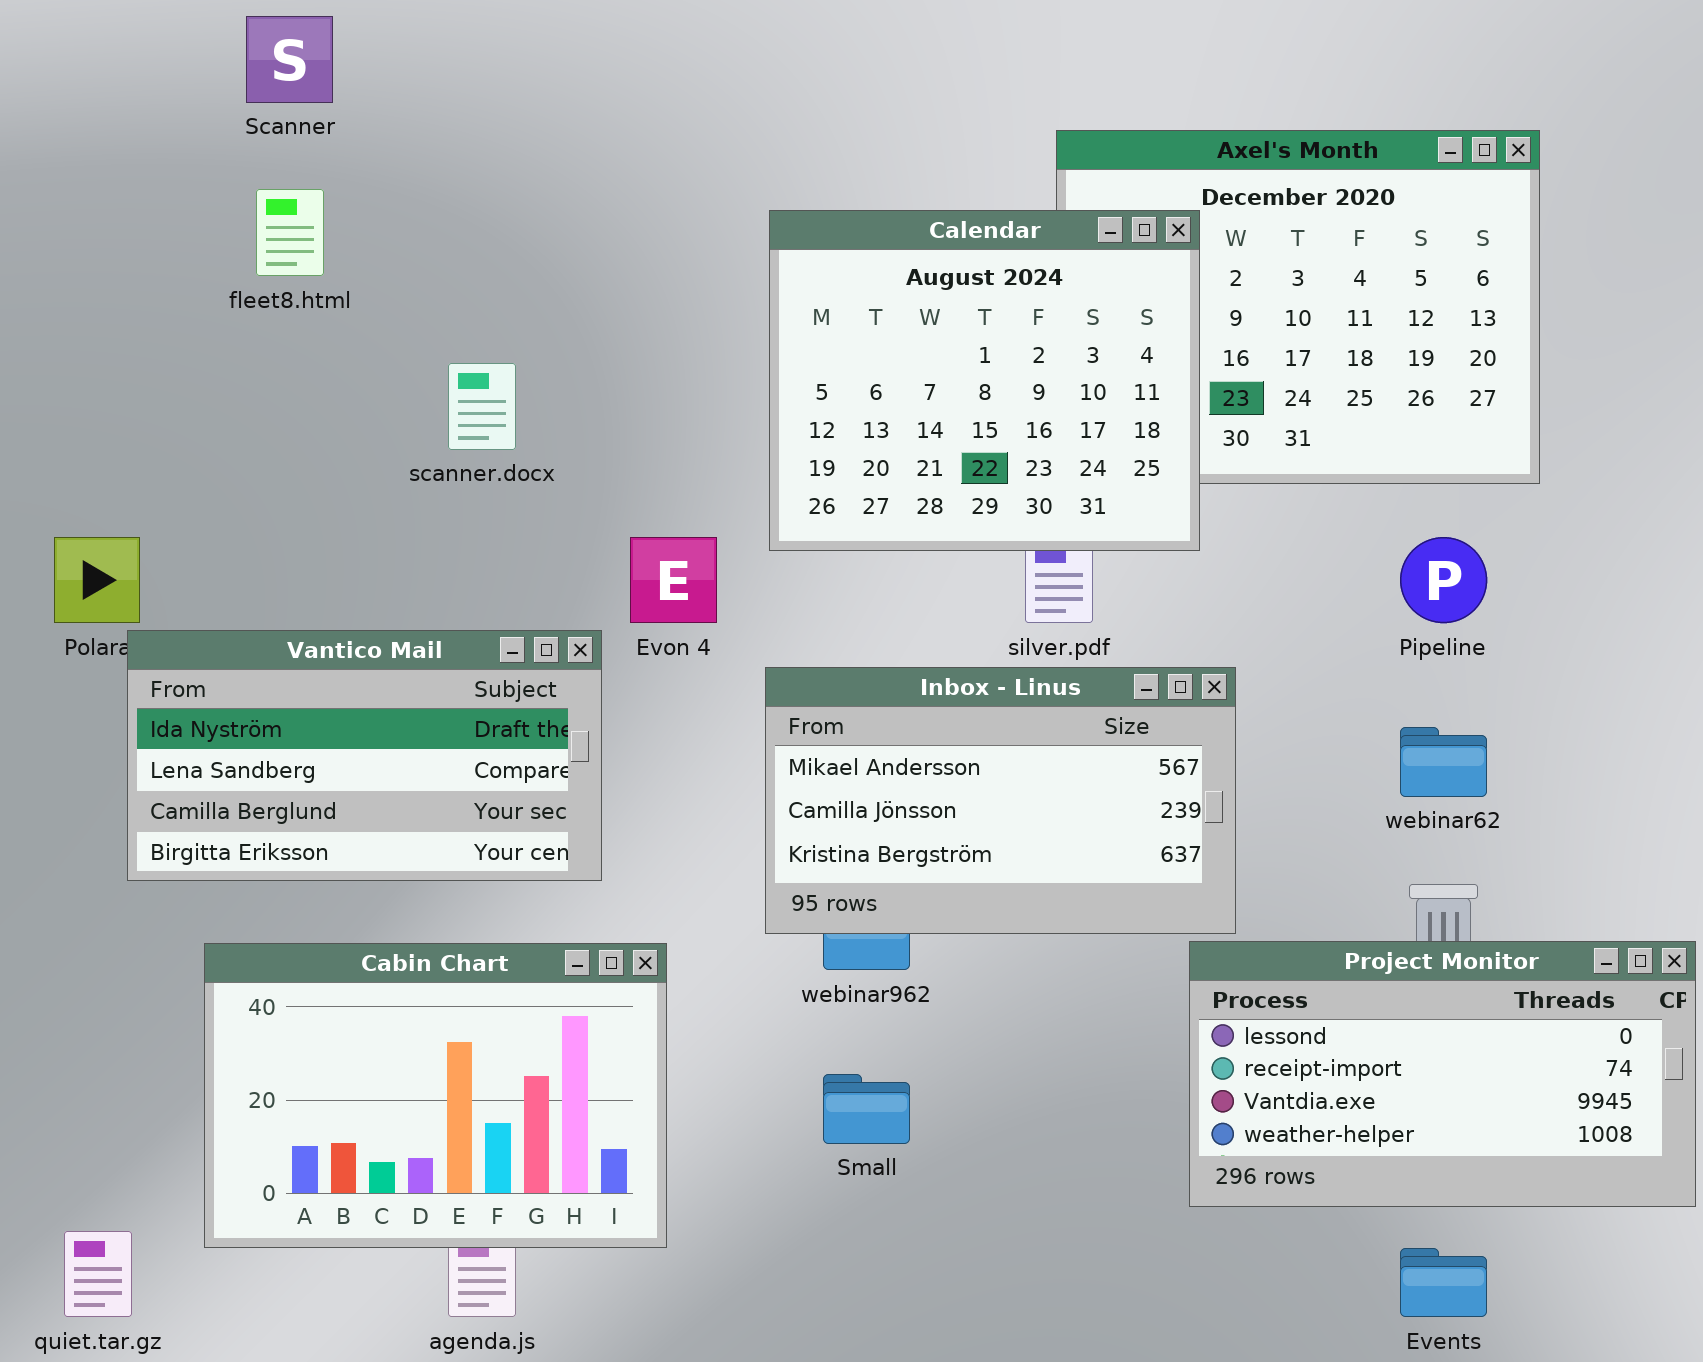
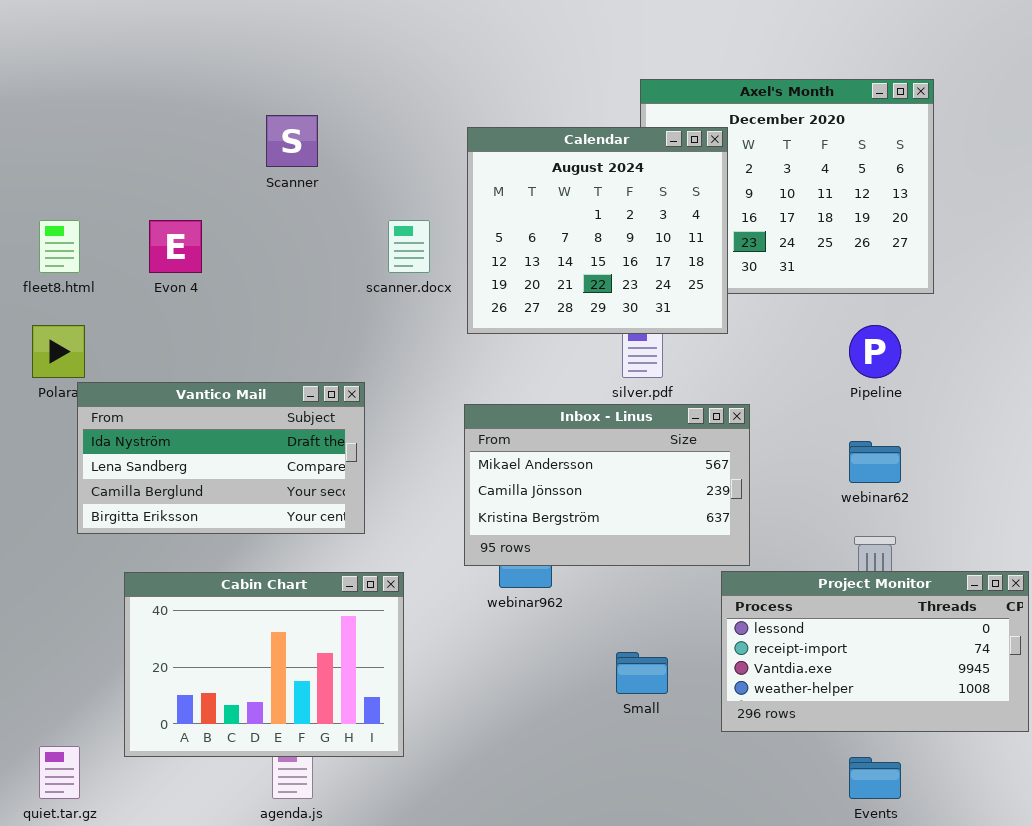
Scanner: [246,16,333,103] -> [266,115,318,167], moved
fleet8.html: [256,189,324,276] -> [39,220,80,273], moved
scanner.docx: [448,363,516,450] -> [388,220,430,273], moved
Evon 4: [630,537,717,623] -> [149,220,202,273], moved
Small: [823,1074,910,1144] -> [616,652,668,694], moved

